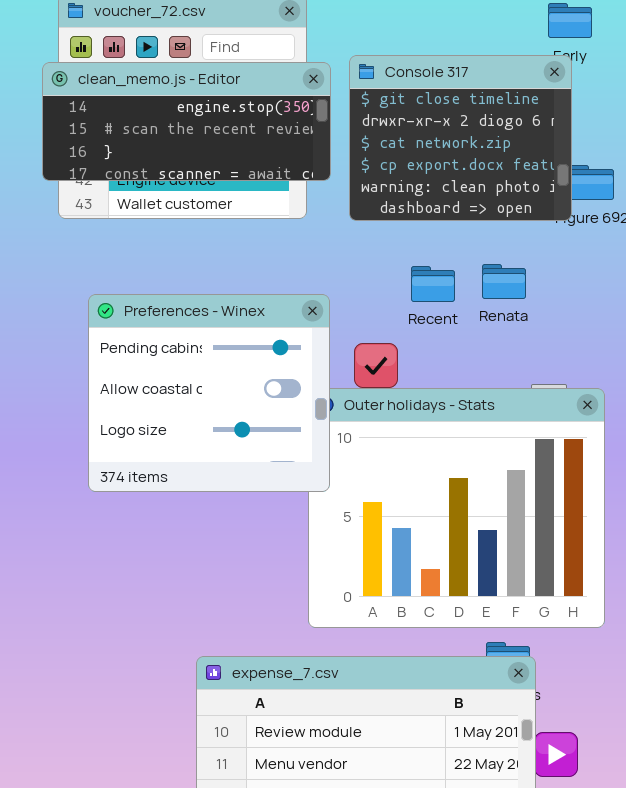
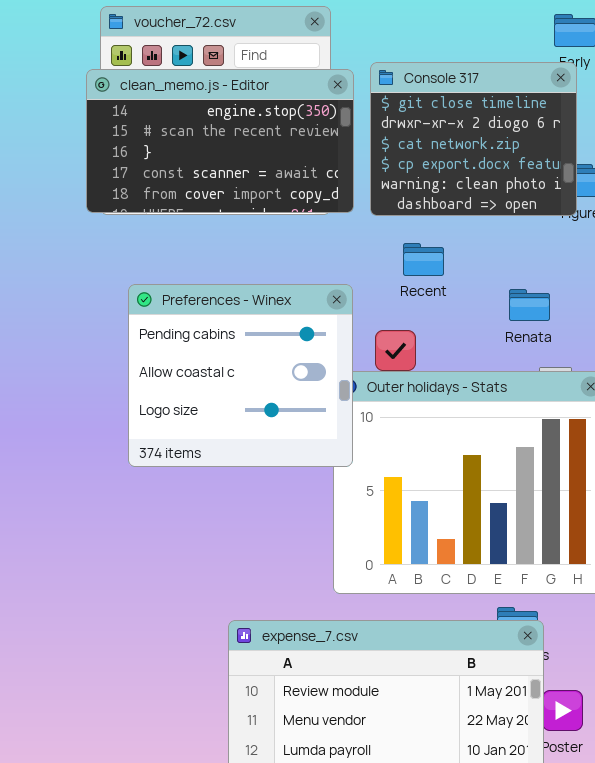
clean_memo.js - Editor: [42,62,331,181] -> [86,69,354,213], resized
Renata: [482,264,526,299] -> [509,289,550,321], moved
Recent: [411,266,455,302] -> [403,243,444,276], moved

